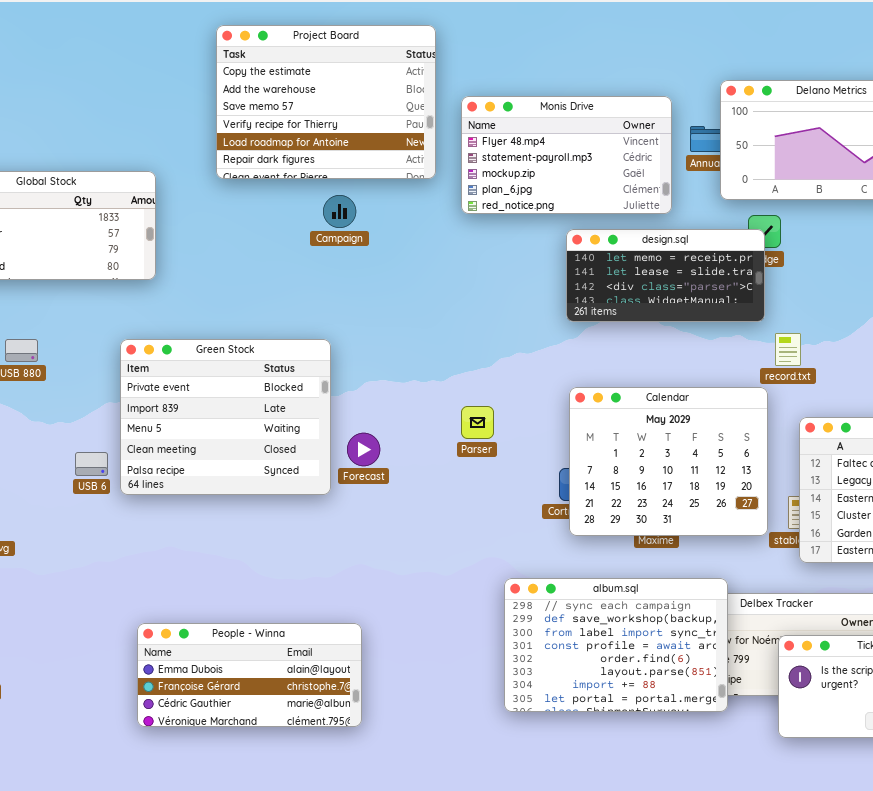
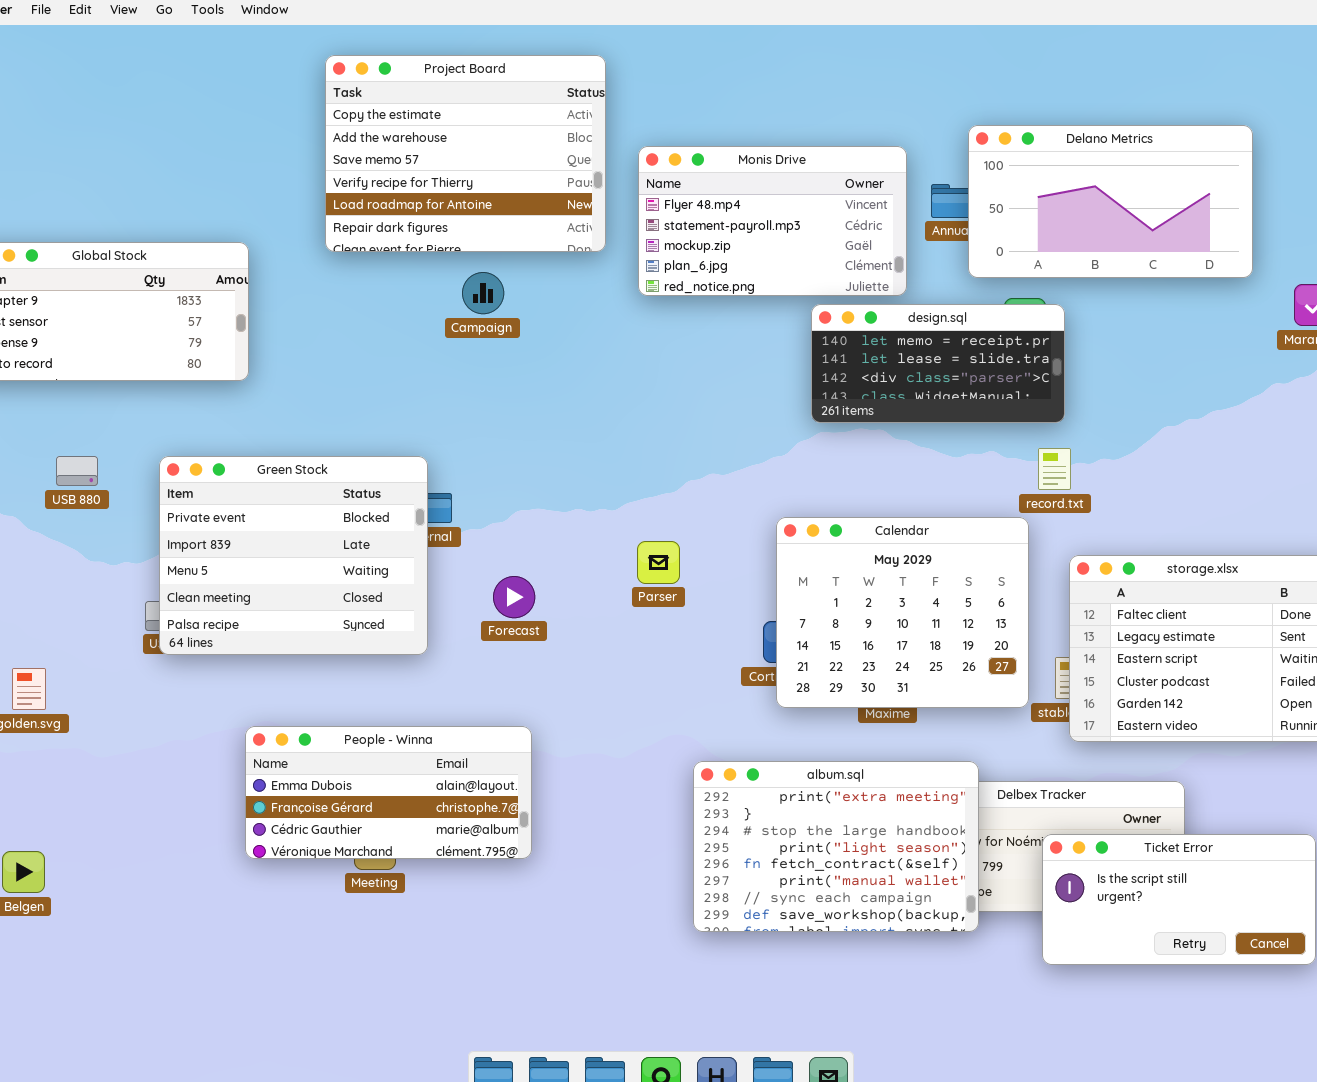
design.sql: [566,229,765,322] -> [811,304,1065,423], moved
Green Stock: [120,339,331,495] -> [159,456,428,655], moved
album.sql: [504,578,728,712] -> [693,761,979,932], scrolled up 6 rows
People - Winna: [137,623,362,727] -> [245,726,532,859], moved

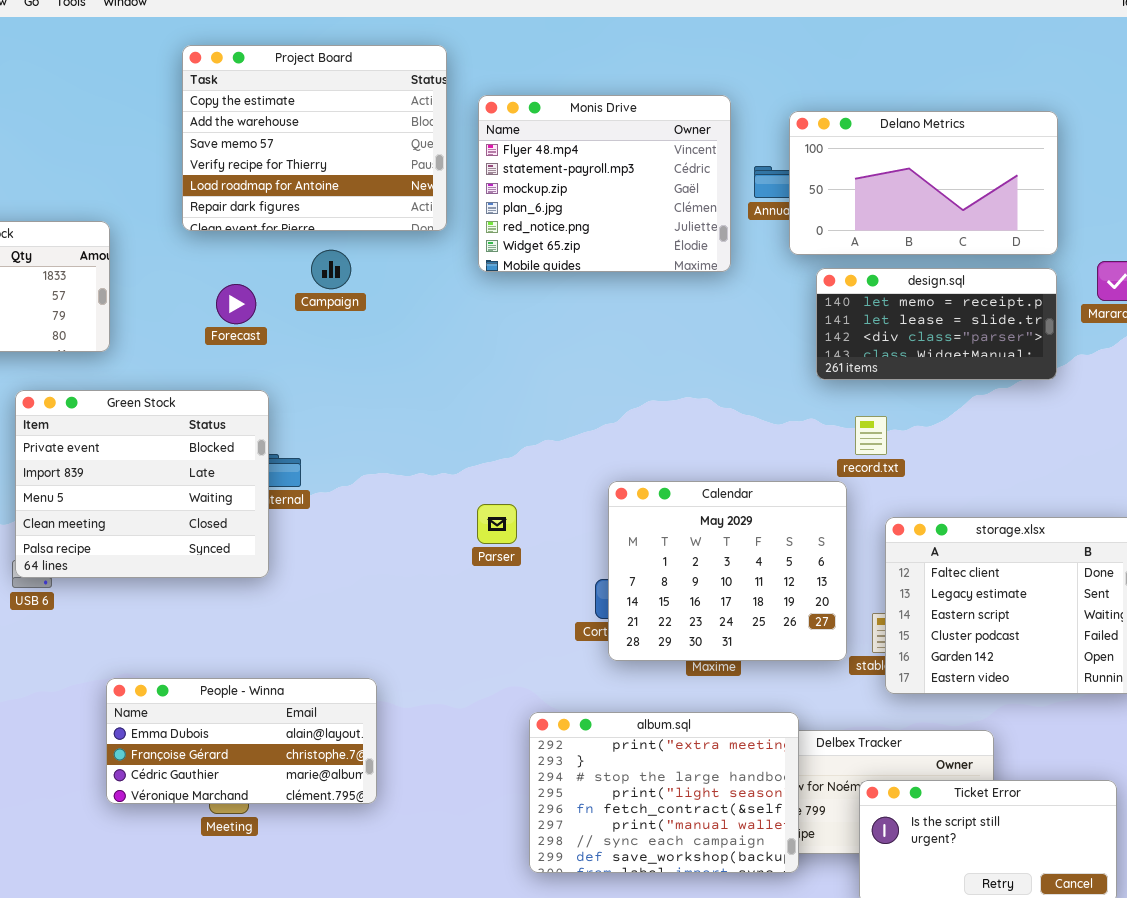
Monis Drive: [638,146,907,296] -> [478,95,731,272], resized
design.sql: [811,304,1065,423] -> [816,268,1057,380], moved
Green Stock: [159,456,428,655] -> [15,390,269,578], moved
Forecast: [493,576,535,618] -> [216,284,256,324], moved

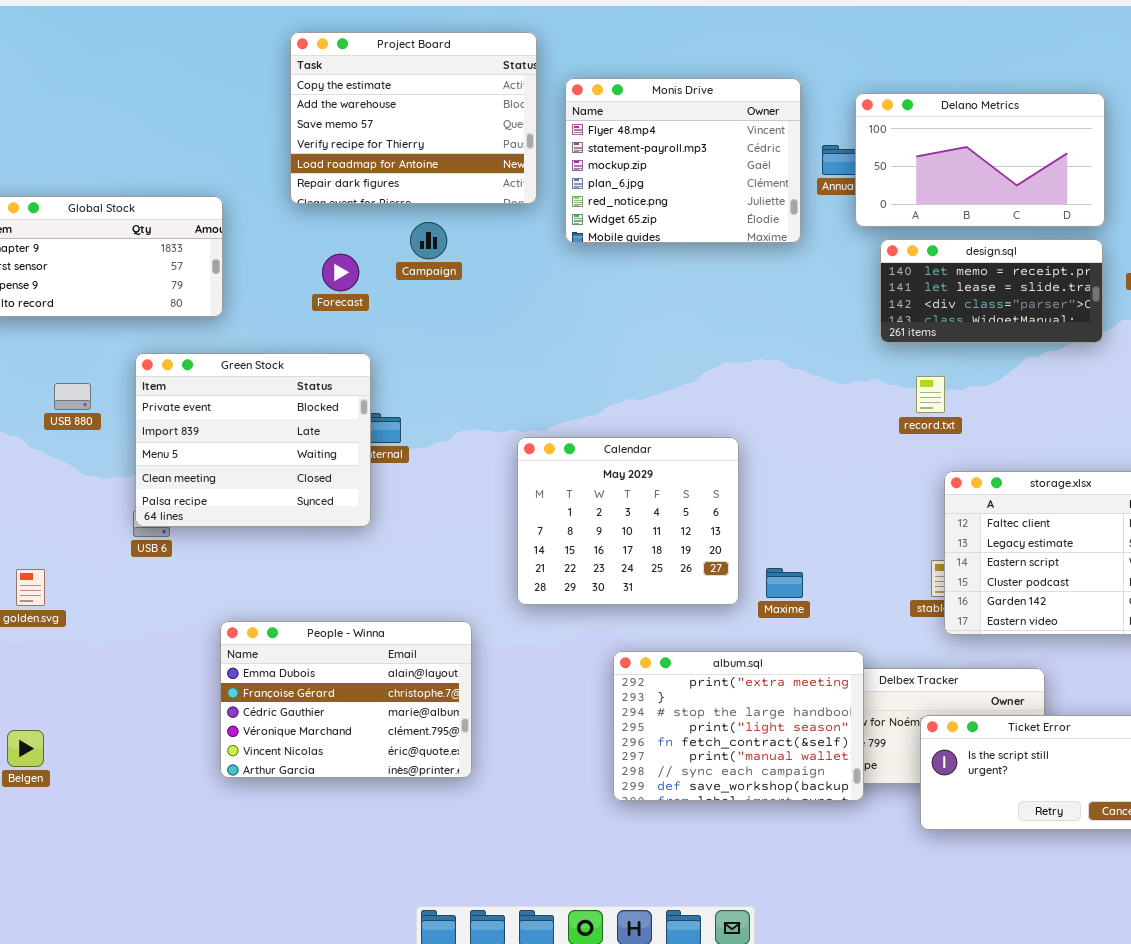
Calendar: [608,481,847,661] -> [517,437,739,605], moved
People - Winna: [106,678,377,804] -> [220,621,472,778], resized

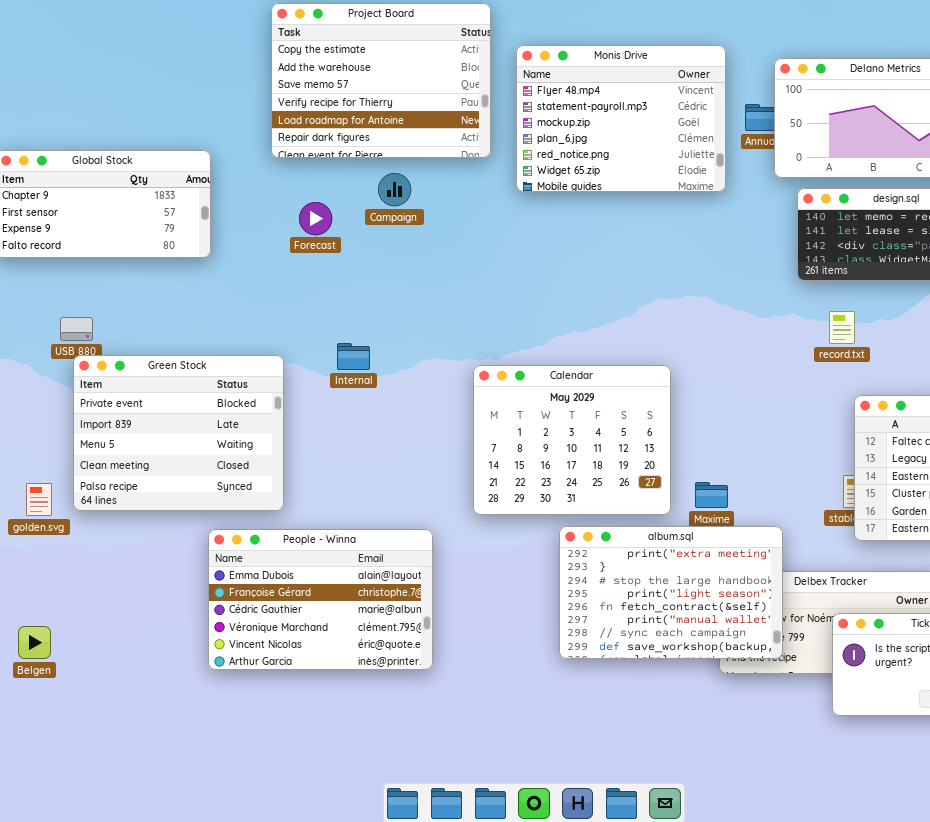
Green Stock: [135,353,371,527] -> [73,355,284,511], moved
album.sql: [613,651,864,801] -> [559,526,783,659], moved

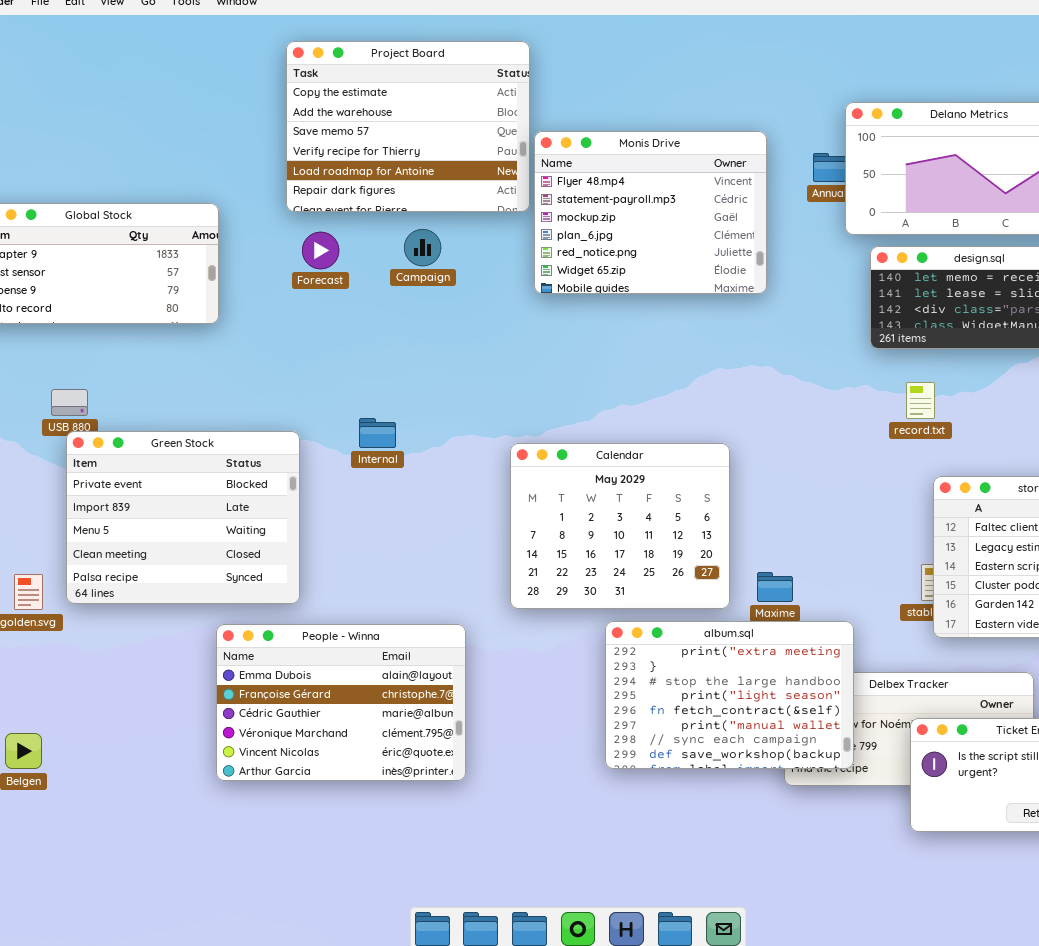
Monis Drive: [516,45,726,192] -> [534,131,767,294], moved
Forecast: [299,202,332,235] -> [302,232,339,269], moved

